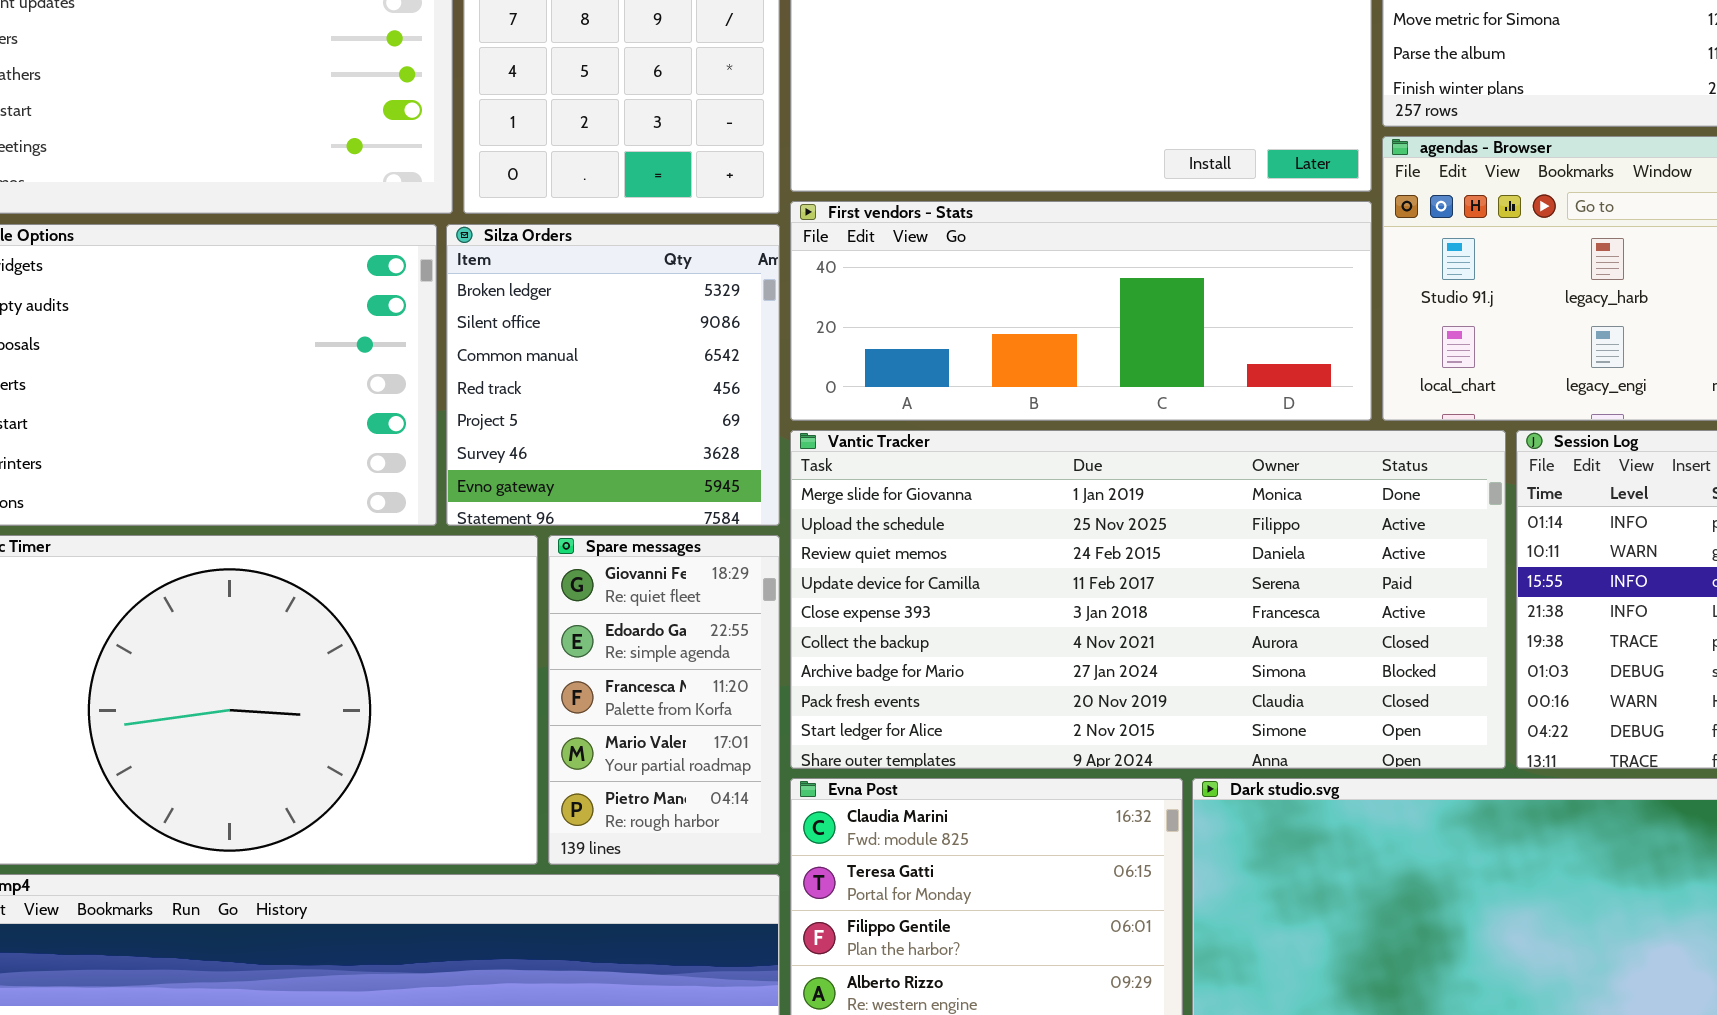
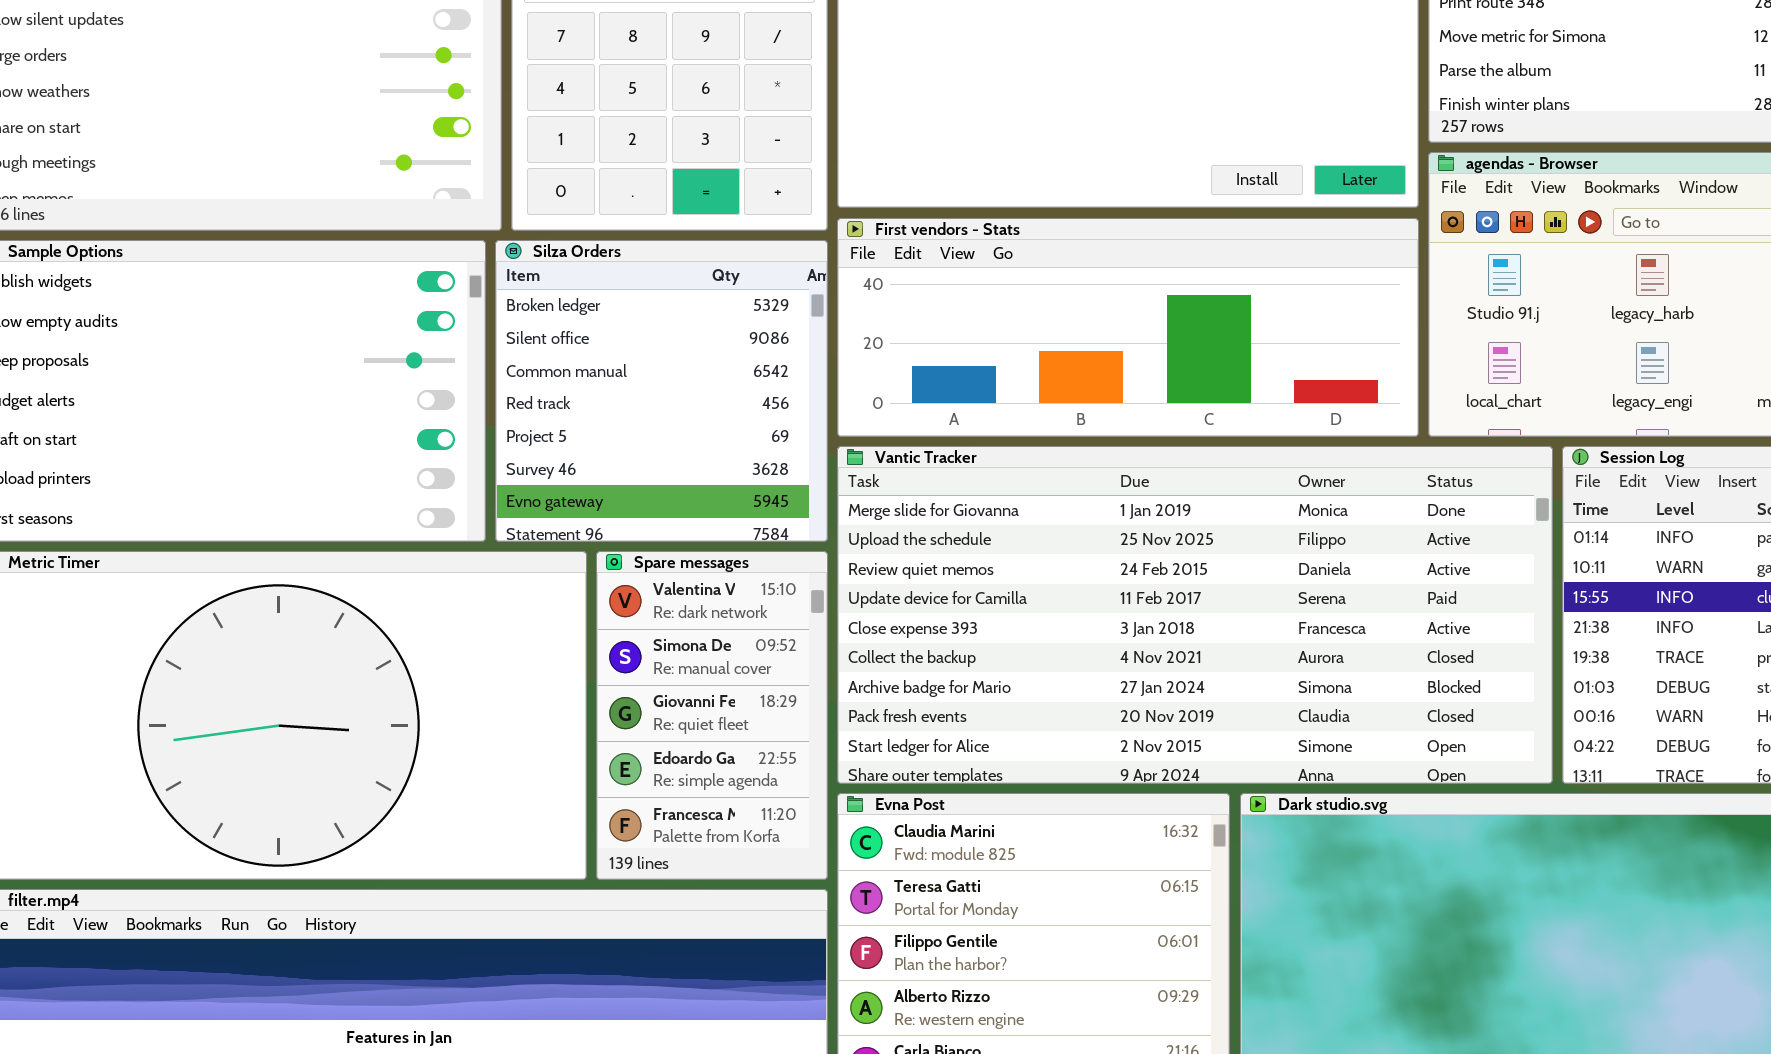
Spare messages: [548,535,780,865] -> [596,551,828,880], scrolled up 2 rows

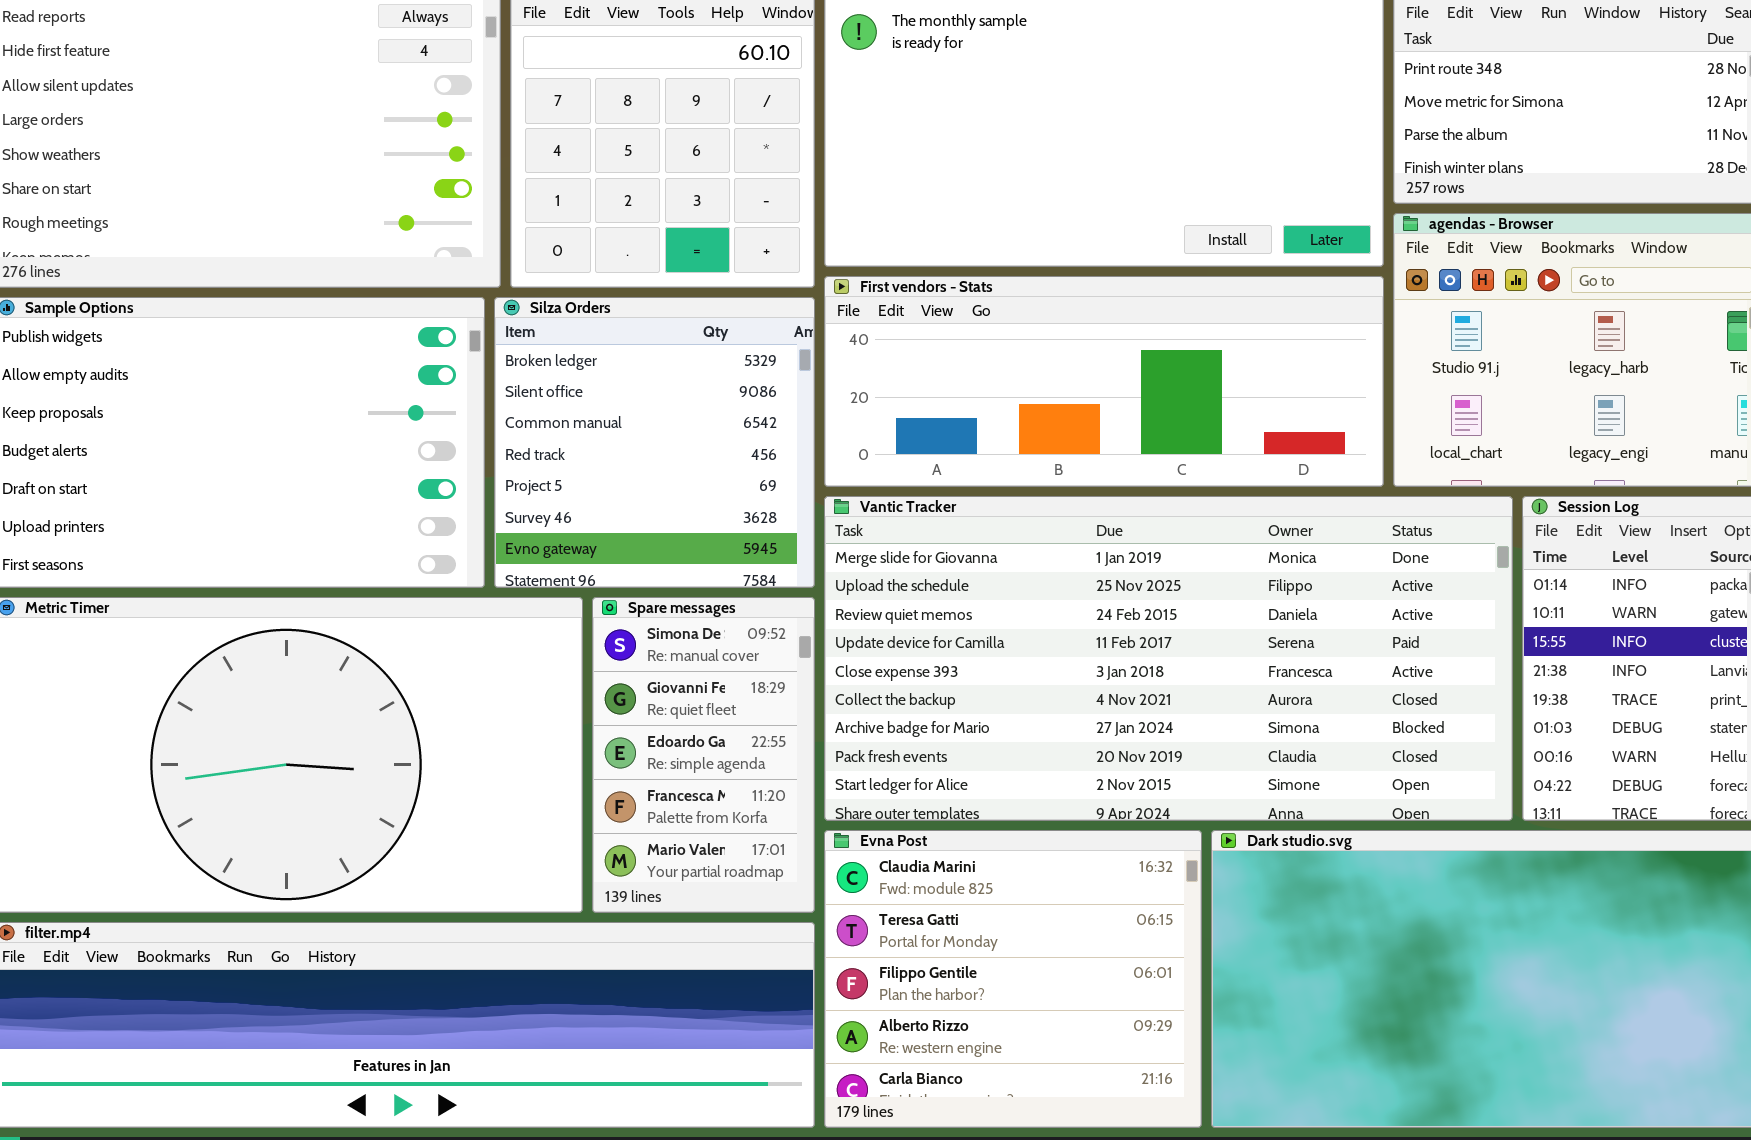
Spare messages: [596,551,828,880] -> [592,597,815,913], scrolled down 1 row

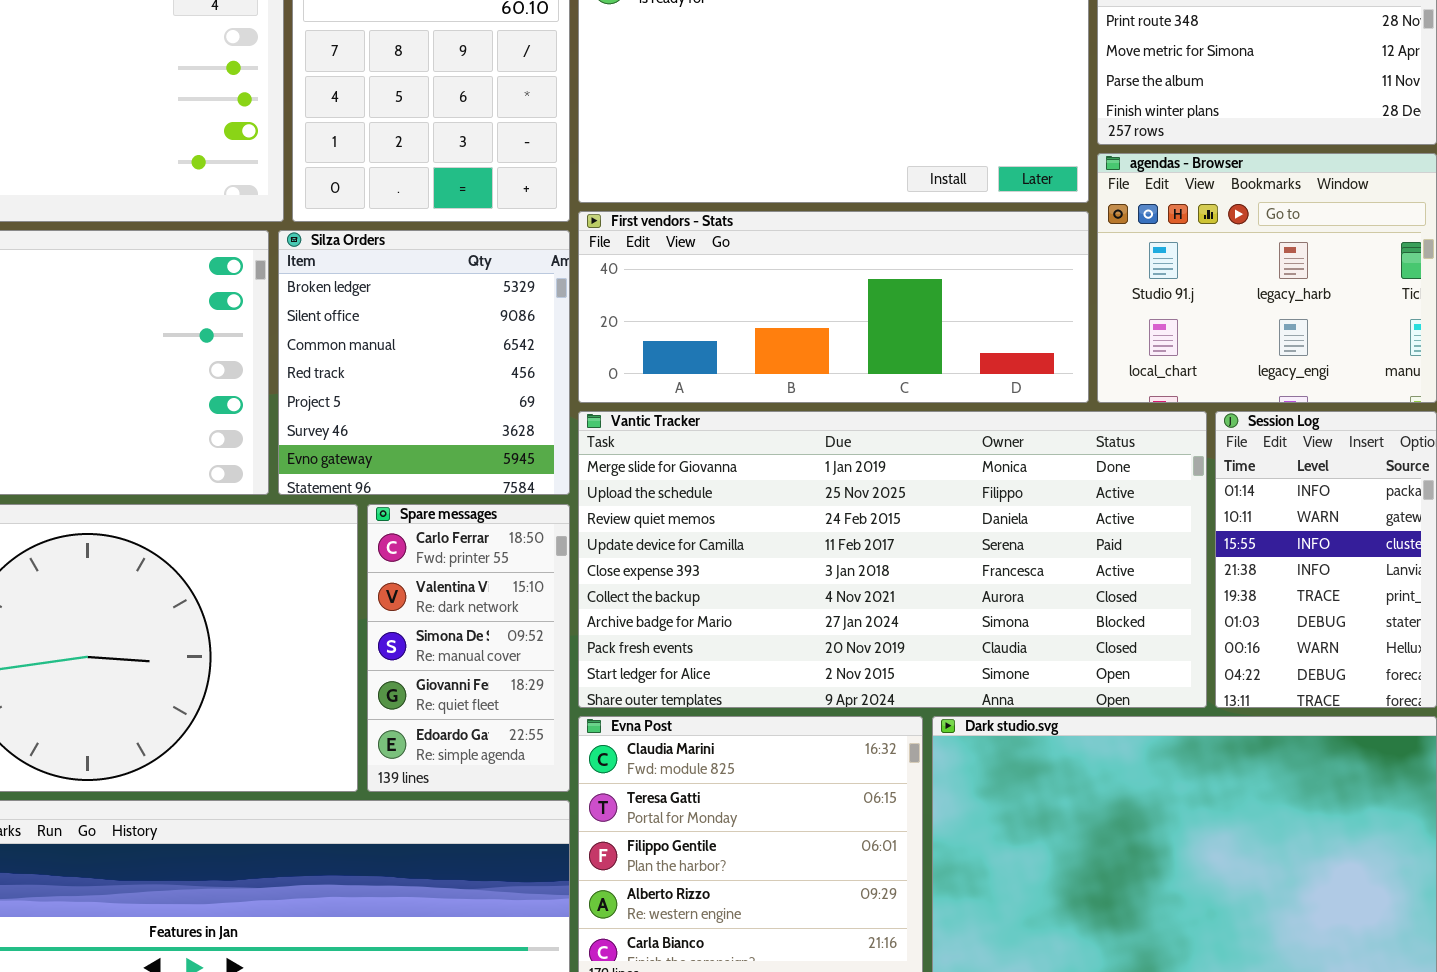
Spare messages: [592,597,815,913] -> [367,504,570,792], scrolled up 2 rows

